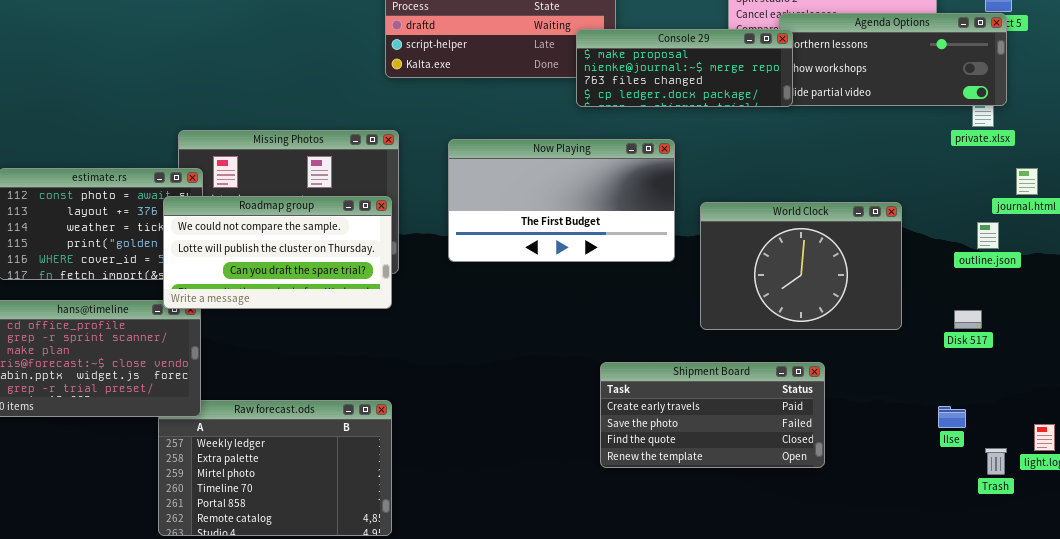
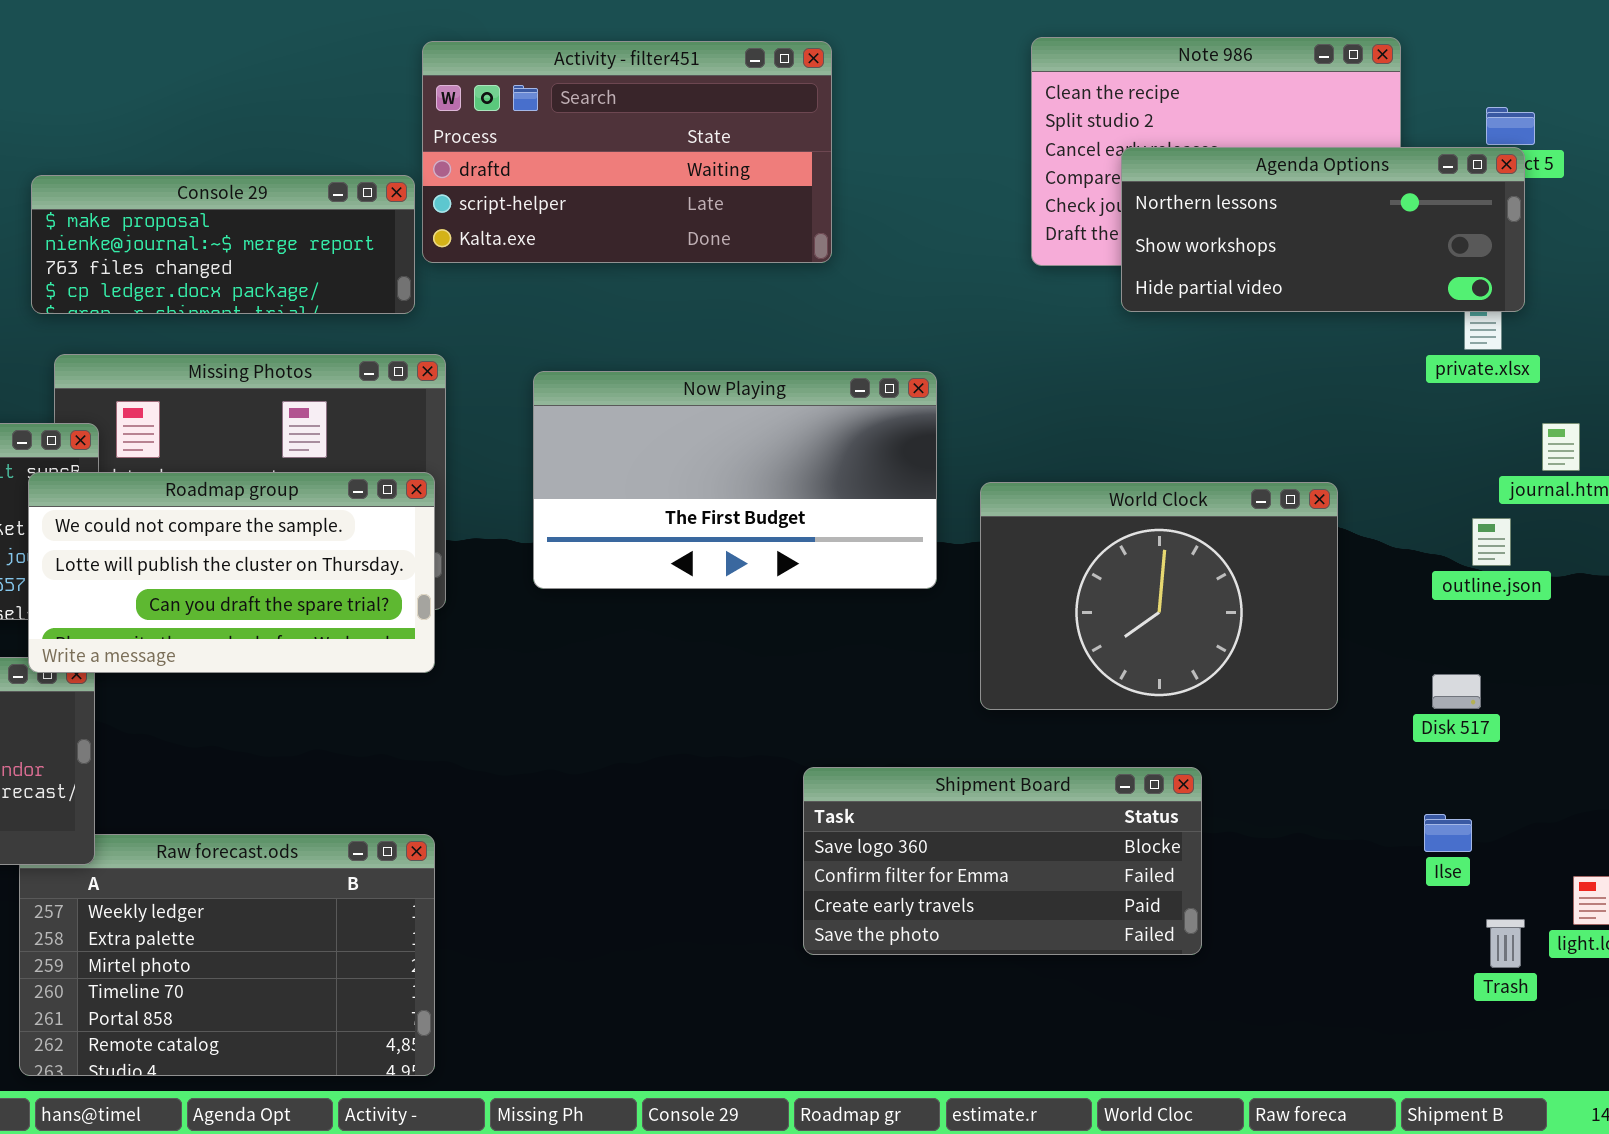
Console 29: [576,29,793,107] -> [31,175,415,314], moved
Shipment Board: [600,362,825,468] -> [803,767,1202,955], scrolled up 2 rows
Ilse: [938,406,966,428] -> [1424,814,1472,852], moved

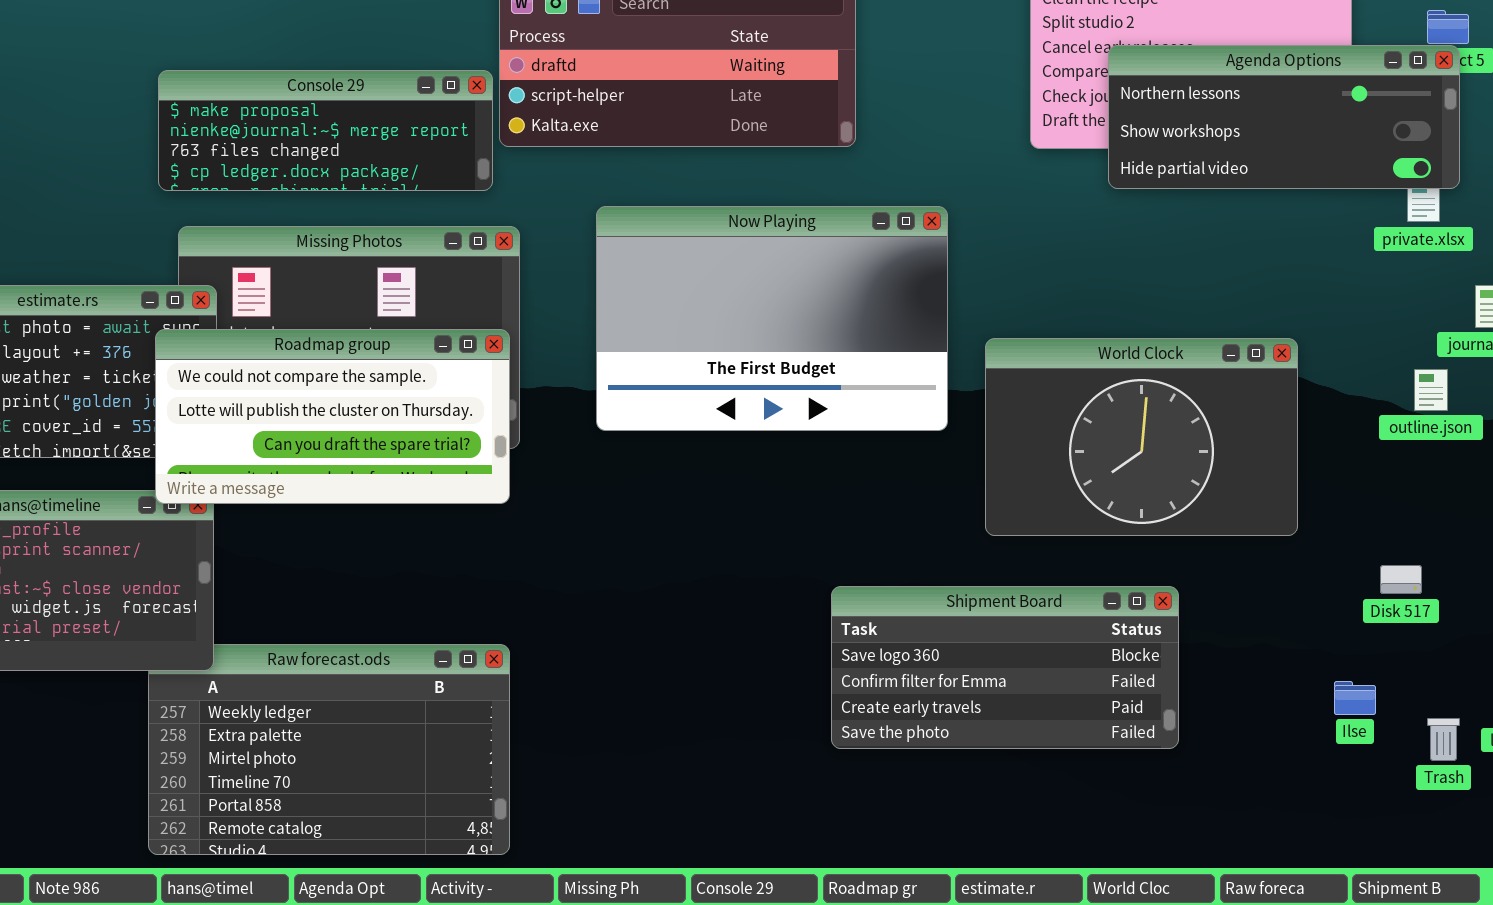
Now Playing: [533,371,937,589] -> [596,206,948,431], resized
Disk 517: [1432,674,1481,709] -> [1380,565,1422,594], moved
Ilse: [1424,814,1472,852] -> [1334,681,1376,715], moved

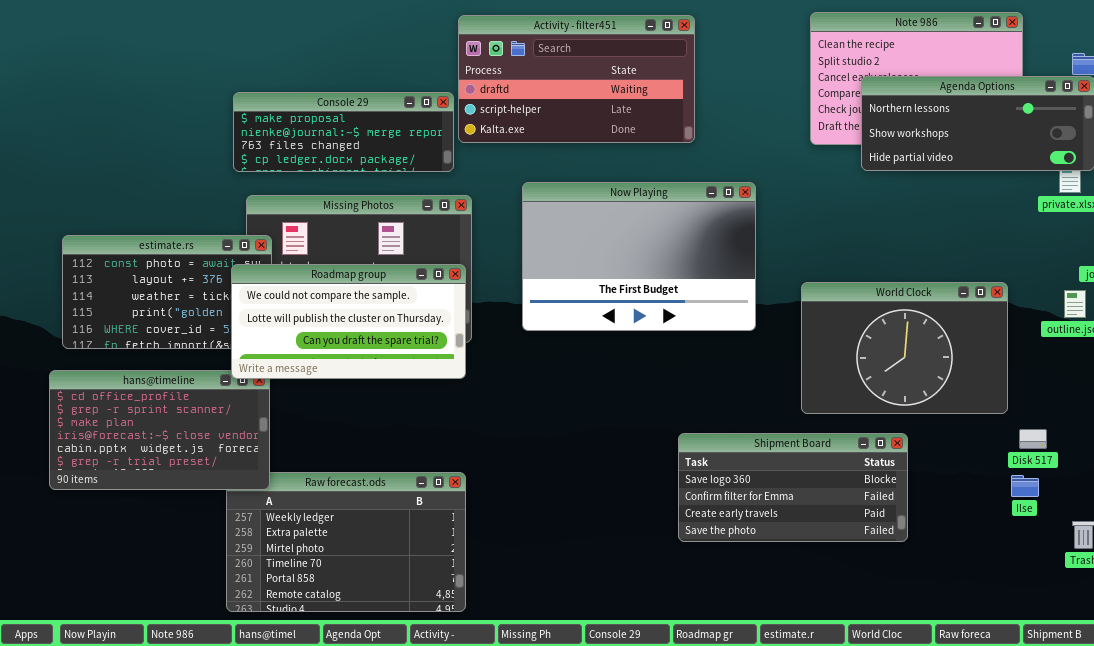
World Clock: [985,338,1298,536] -> [801,282,1008,414], moved
Disk 517: [1380,565,1422,594] -> [1019,429,1047,449], moved
Ilse: [1334,681,1376,715] -> [1011,475,1039,497], moved

